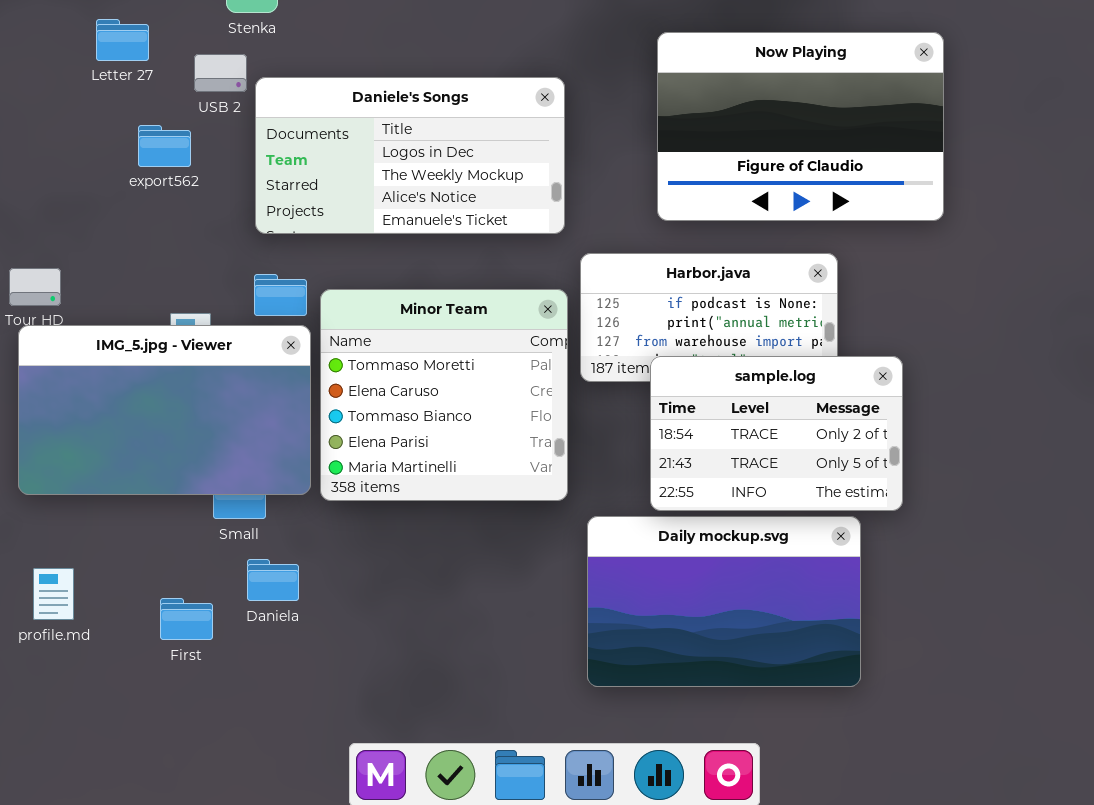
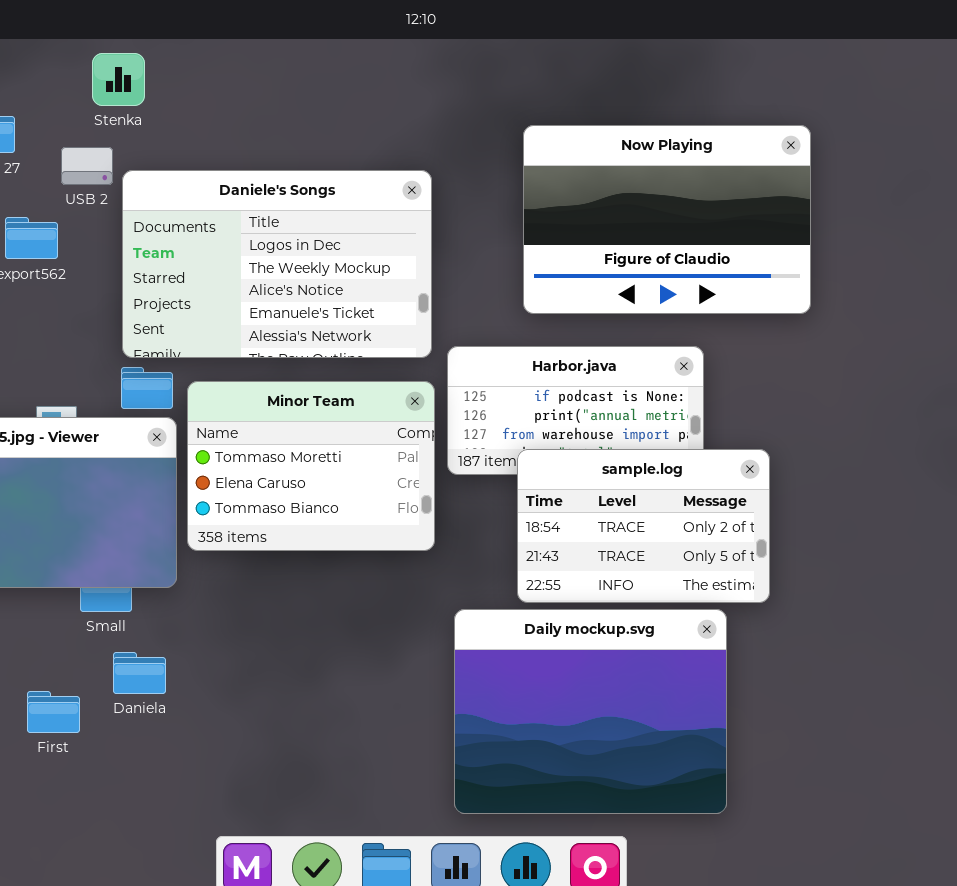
Daniele's Songs: [255,77,565,234] -> [122,170,432,358], resized
Minor Team: [320,289,568,501] -> [187,381,435,551], resized
Daily mockup.svg: [587,516,861,687] -> [454,609,727,814], resized

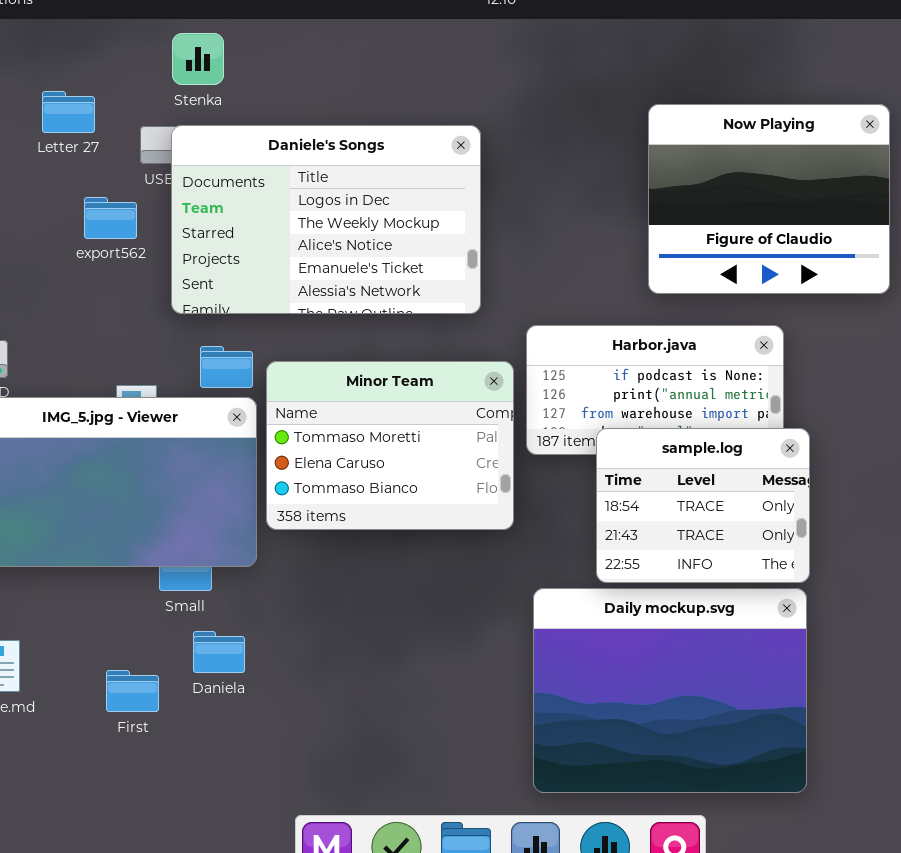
Now Playing: [523,125,811,314] -> [648,104,890,294], resized
Daniele's Songs: [122,170,432,358] -> [171,125,481,314], moved
sample.log: [517,449,770,603] -> [596,428,810,583], resized

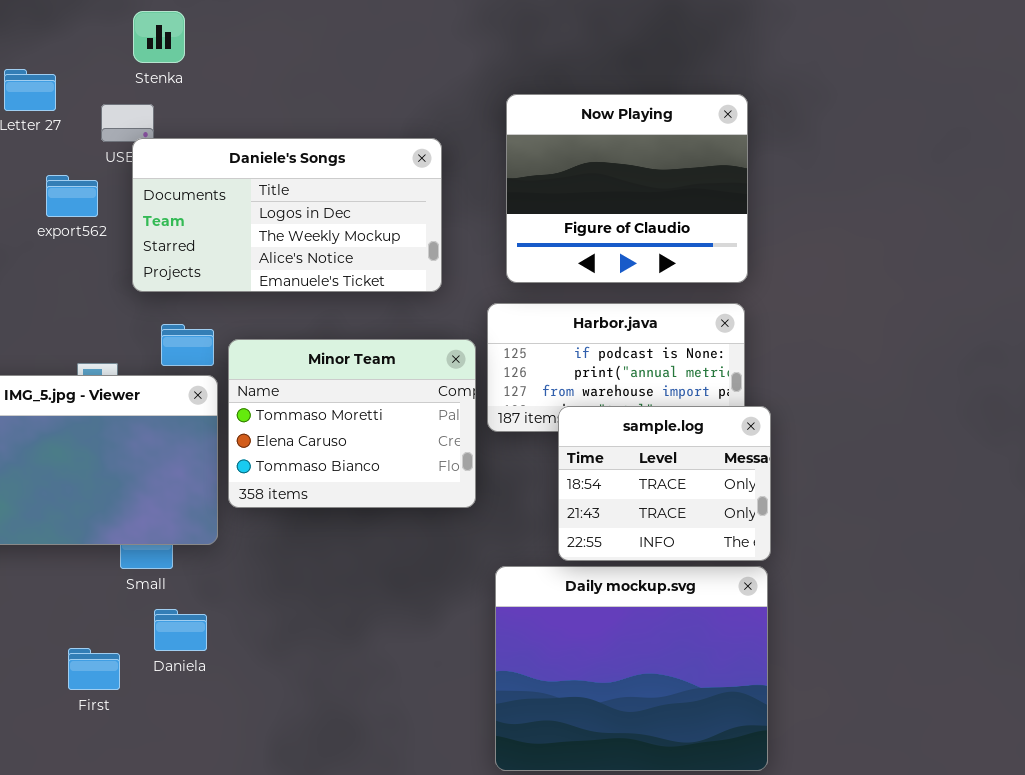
Now Playing: [648,104,890,294] -> [506,94,748,283], moved
Daniele's Songs: [171,125,481,314] -> [132,138,442,292], resized

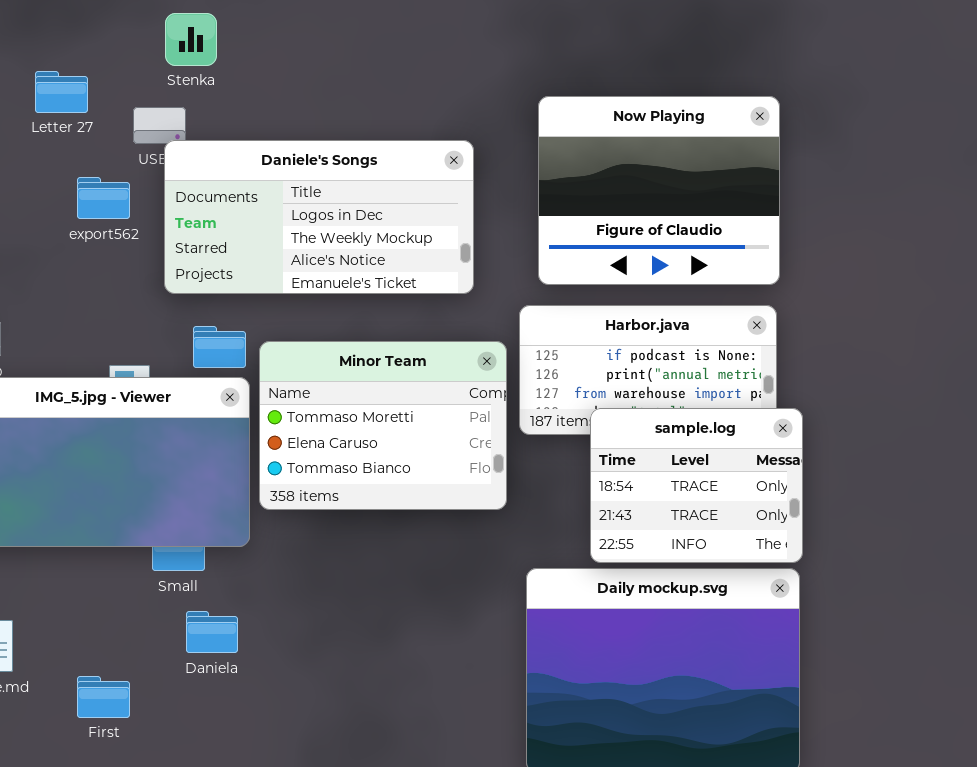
First: [68,648,120,690] -> [77,676,130,718], moved

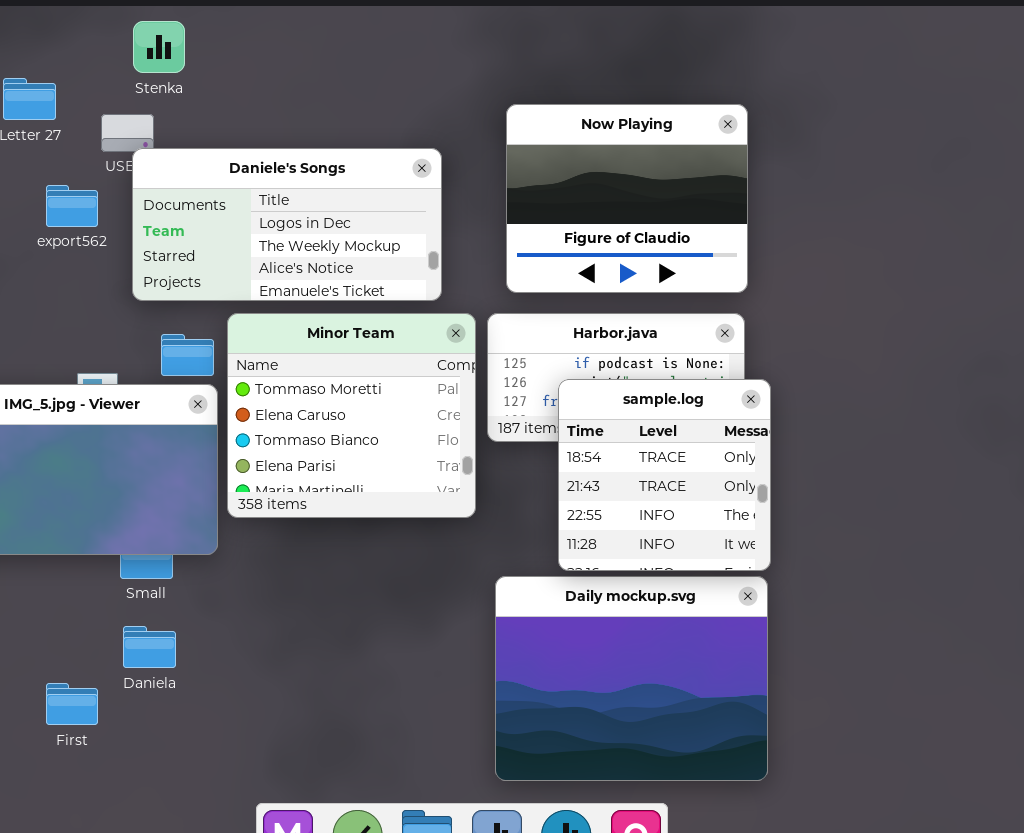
Minor Team: [259,341,507,510] -> [227,313,476,518], resized
sample.log: [590,408,803,563] -> [558,379,771,571], resized
Daniela: [186,611,238,653] -> [123,626,176,668], moved

